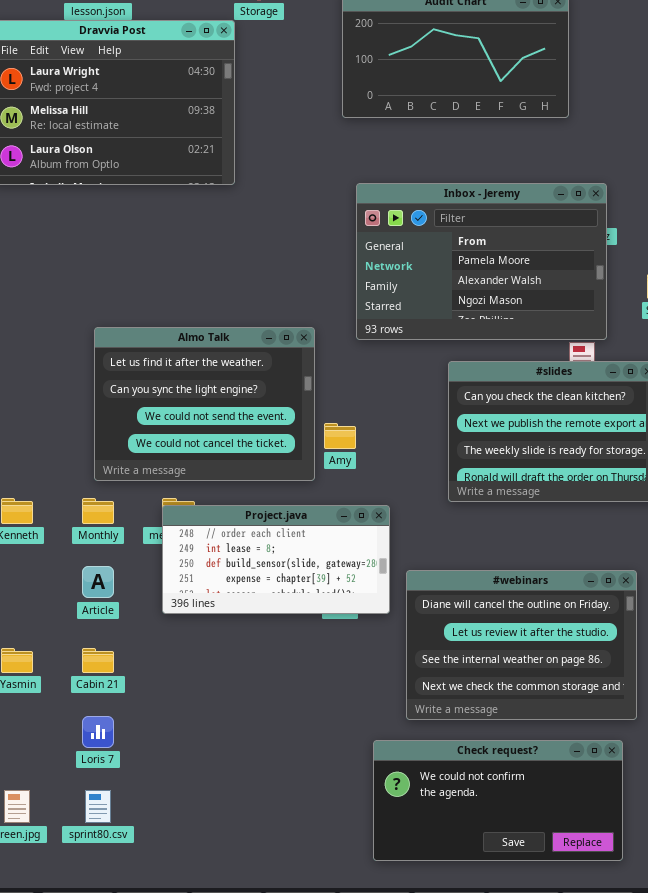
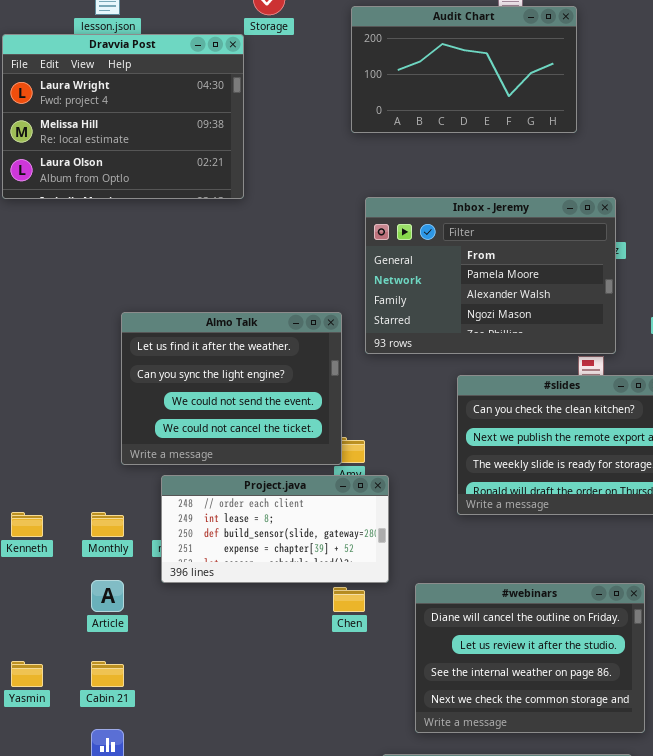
Almo Talk: [94,327,315,481] -> [121,312,342,465], moved
Project.java: [162,505,390,614] -> [161,475,389,583], moved

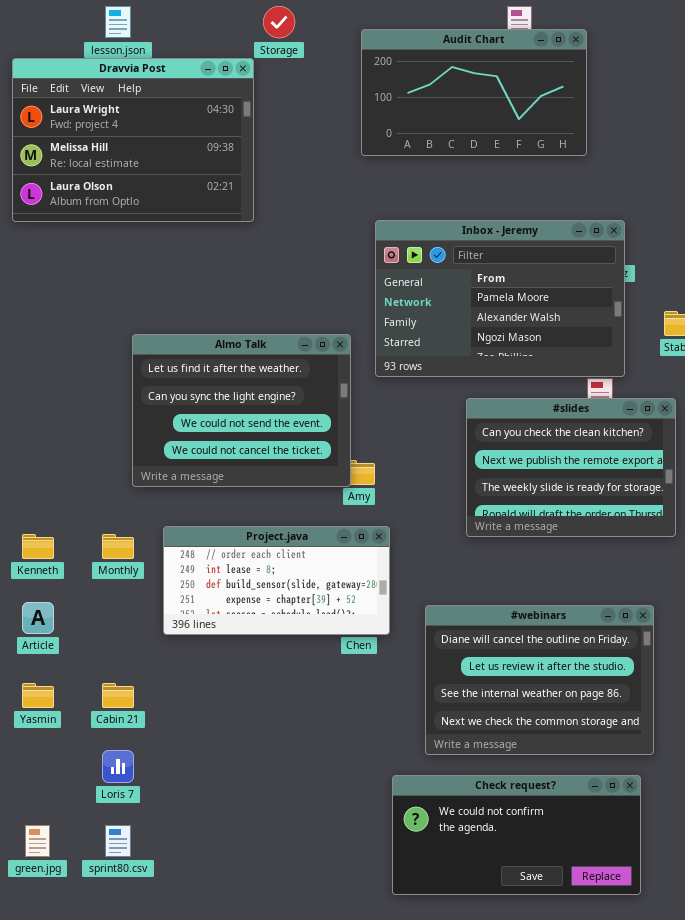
Project.java: [161,475,389,583] -> [163,526,390,635], moved
Article: [91,580,124,612] -> [22,602,54,634], moved

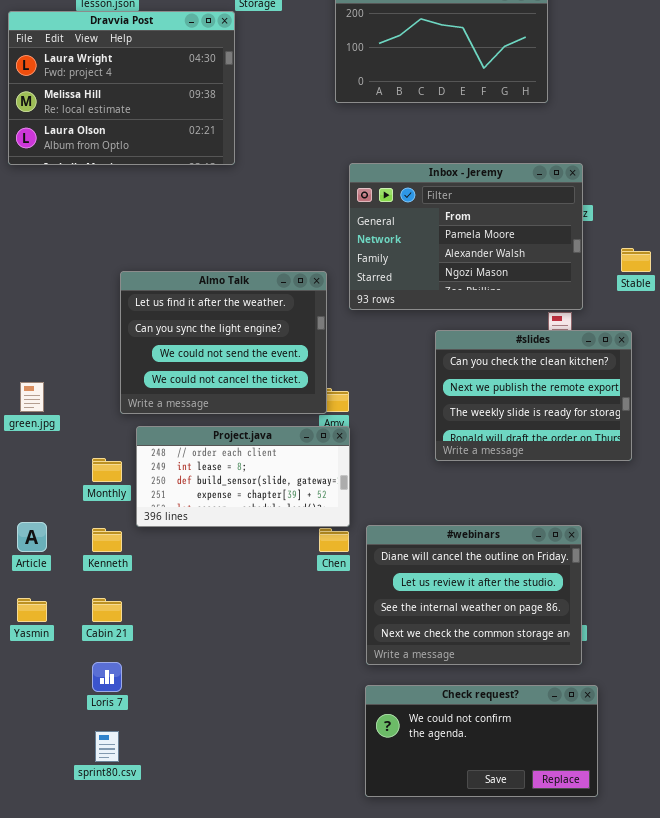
Project.java: [163,526,390,635] -> [136,426,350,527], moved
Kenneth: [22,534,54,559] -> [92,528,122,552], moved
#webinars: [425,605,654,755] -> [366,525,582,665], moved
green.jpg: [25,825,50,857] -> [20,382,44,412], moved

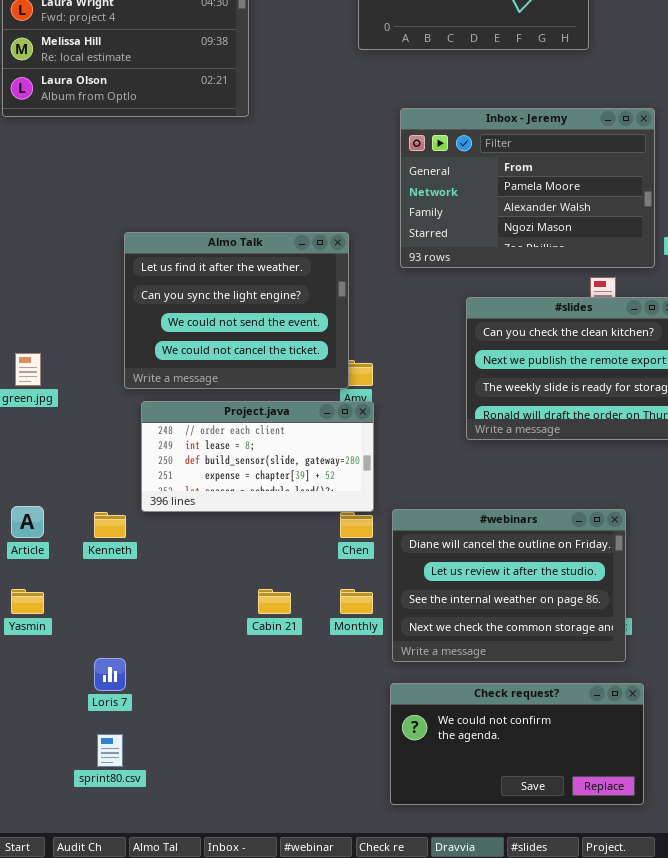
Inbox - Jeremy: [349,163,583,310] -> [400,108,655,268], moved
Monthly: [92,458,122,482] -> [340,589,373,614], moved
Cabin 21: [92,598,122,622] -> [258,589,291,614], moved

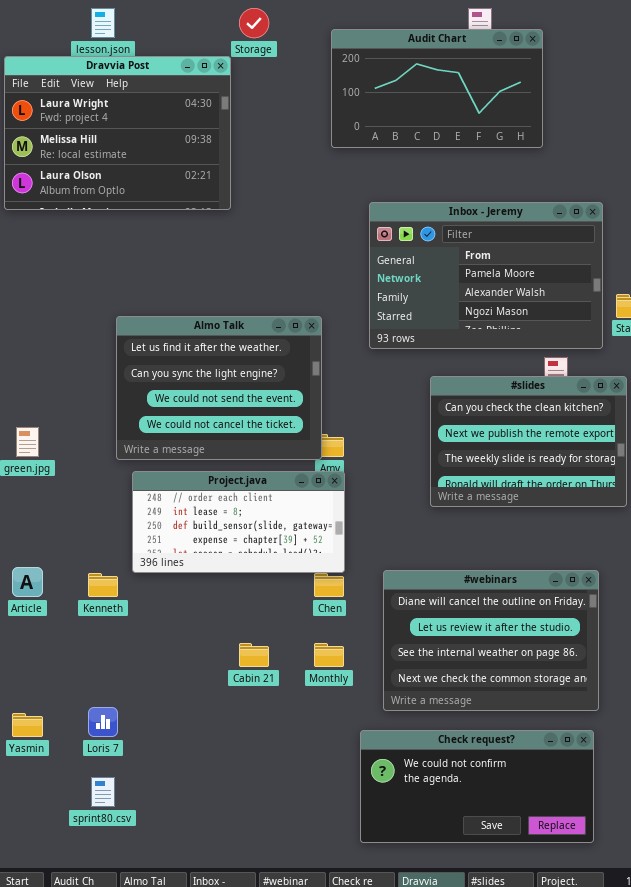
#webinars: [392,509,626,662] -> [383,570,599,711], moved
Yasmin: [11,589,44,614] -> [12,713,43,737], moved

